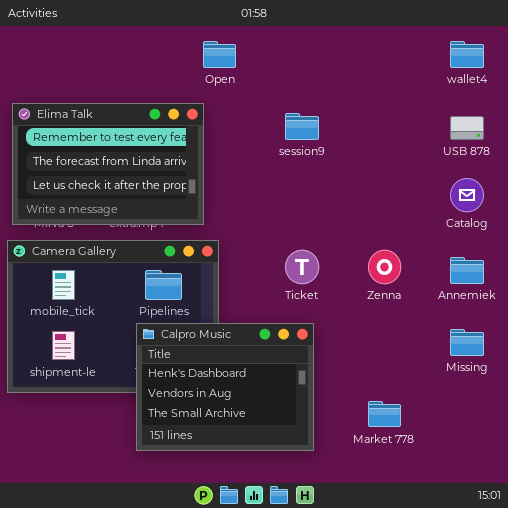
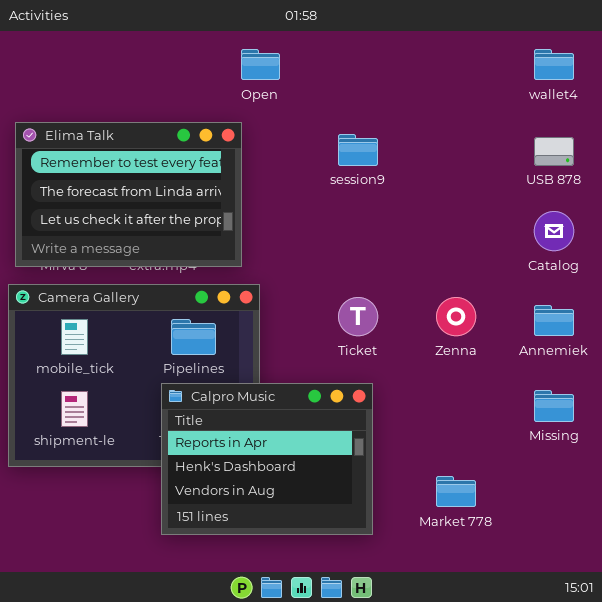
Calpro Music: [136,323,314,451] -> [161,383,373,535], scrolled up 1 row

